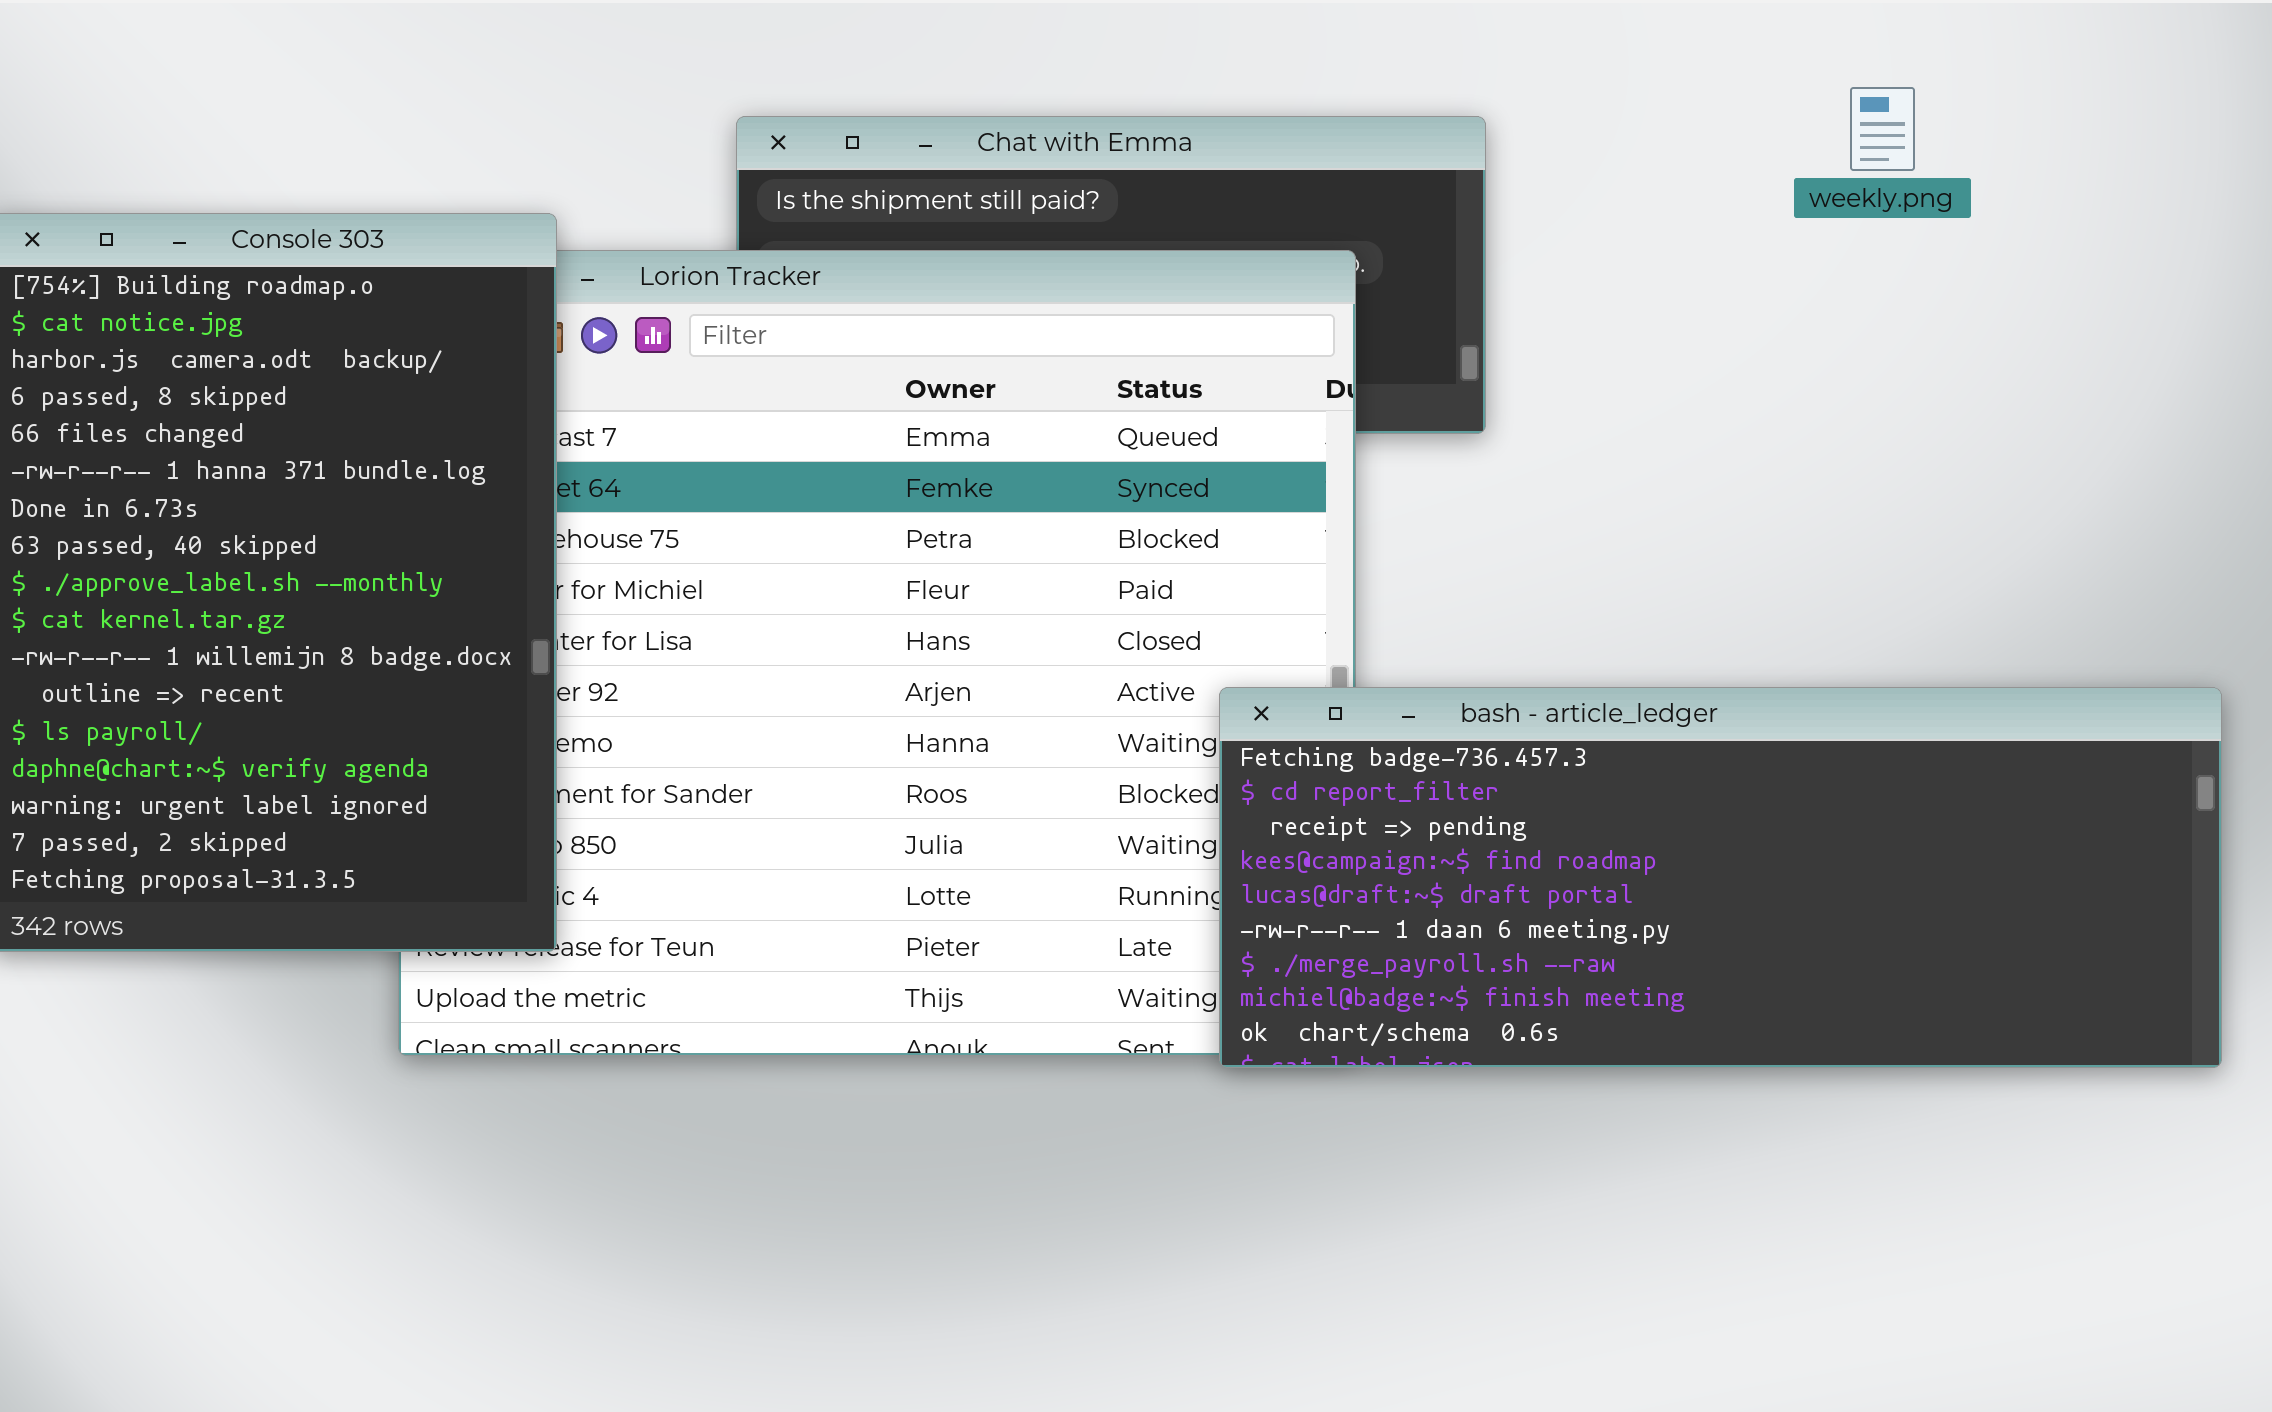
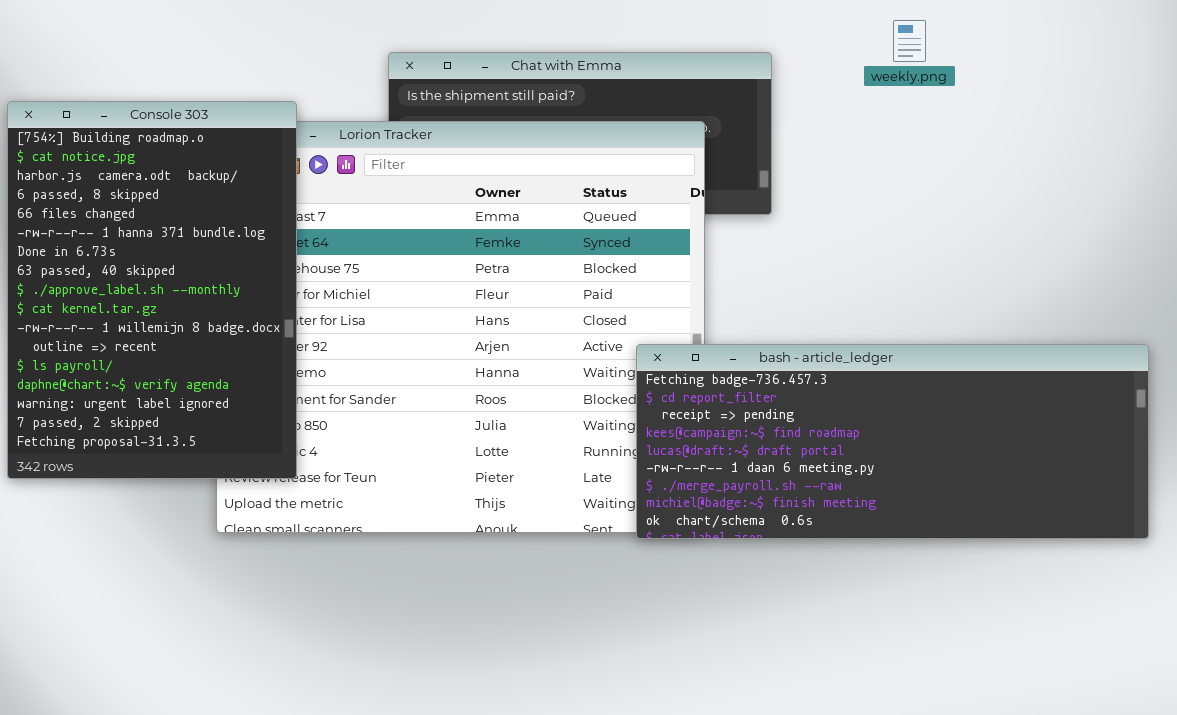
weekly.png: [1850,87,1915,171] -> [893,20,926,62], moved

